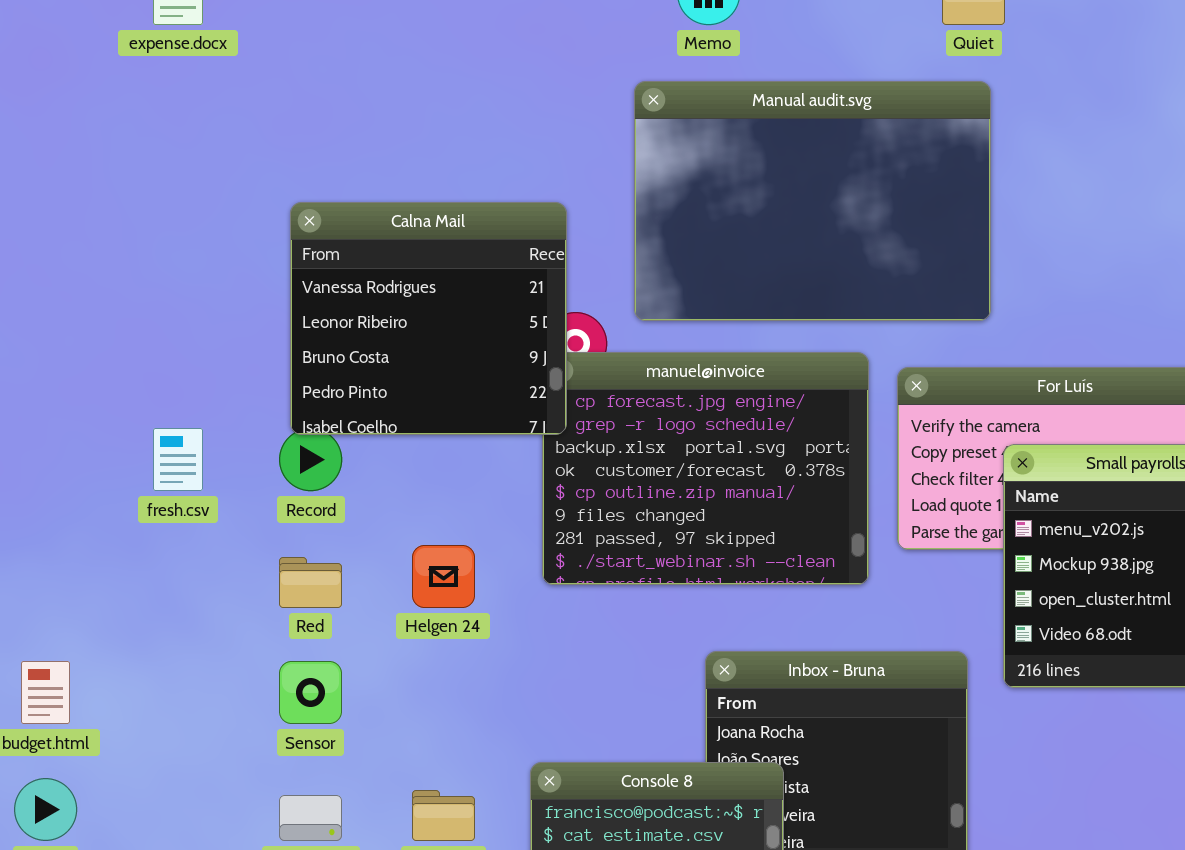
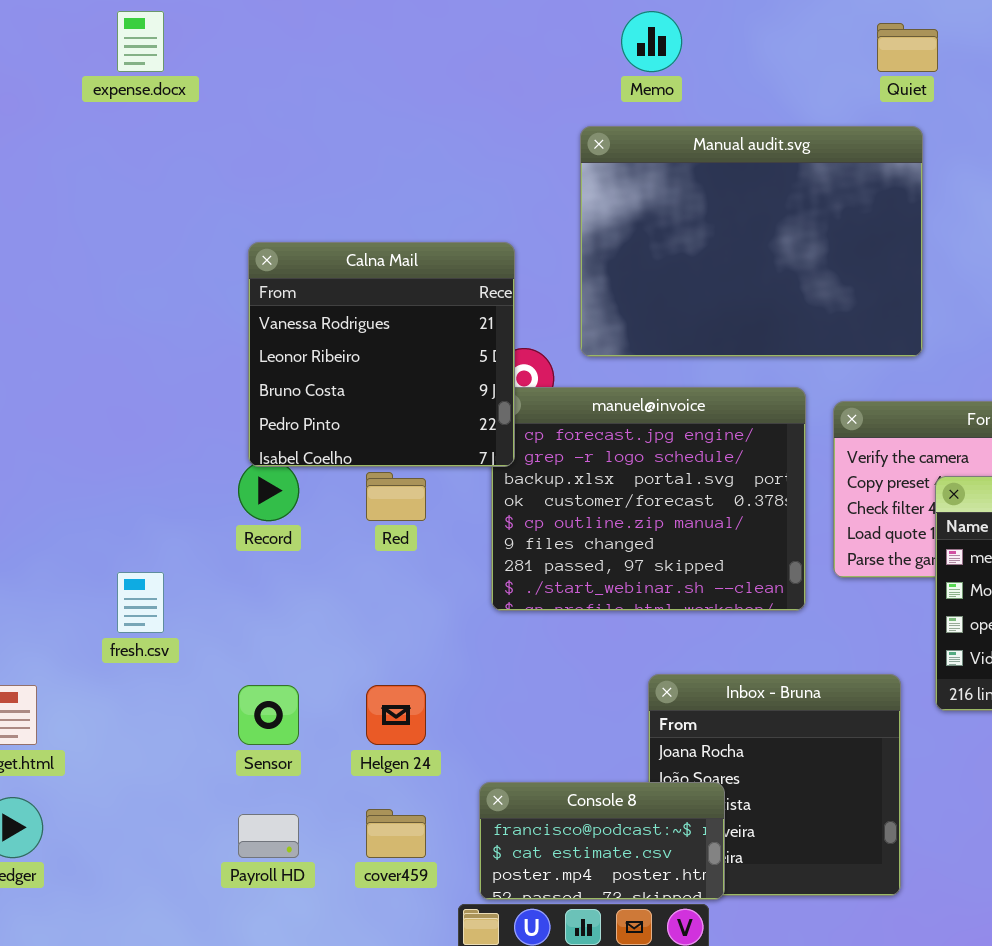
fresh.csv: [153,428,203,491] -> [117,572,164,633], moved
Helgen 24: [412,545,475,608] -> [366,685,426,745], moved
Red: [279,557,342,608] -> [366,472,426,521], moved

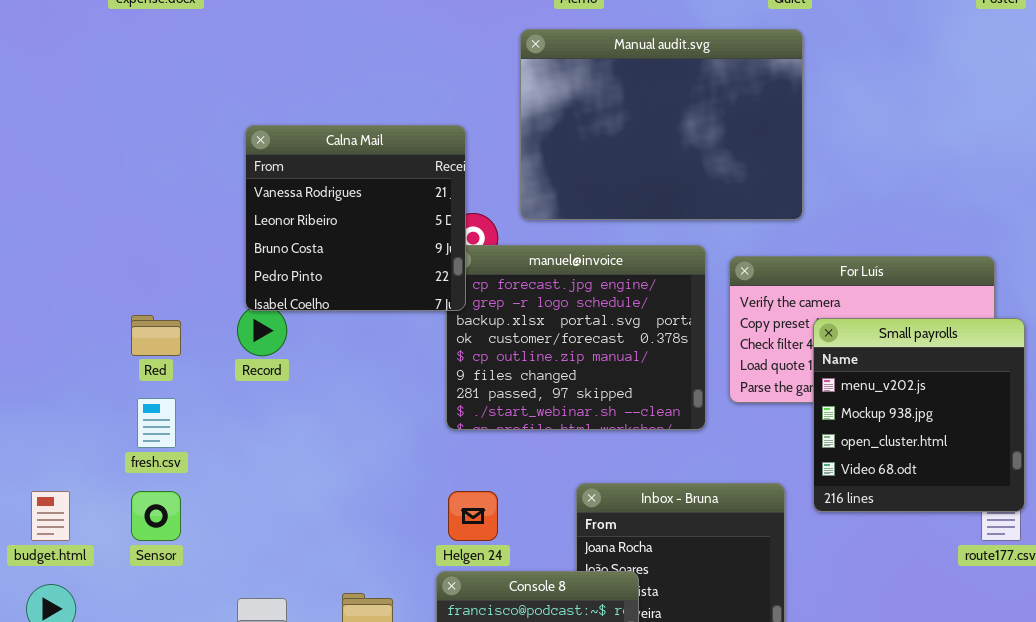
Red: [366,472,426,521] -> [131,315,181,356], moved
Sensor: [238,685,299,745] -> [131,491,181,541], moved
Helgen 24: [366,685,426,745] -> [448,491,498,541], moved

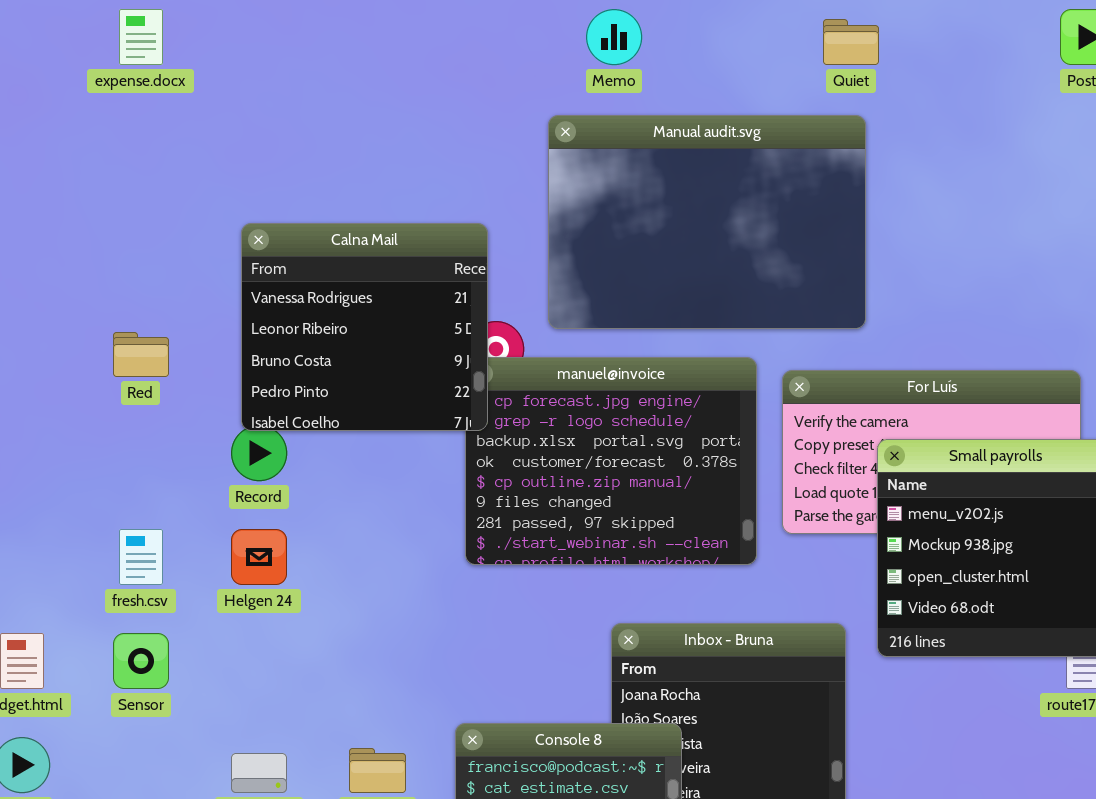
Red: [131,315,181,356] -> [113,332,169,377], moved
Helgen 24: [448,491,498,541] -> [231,529,287,585], moved

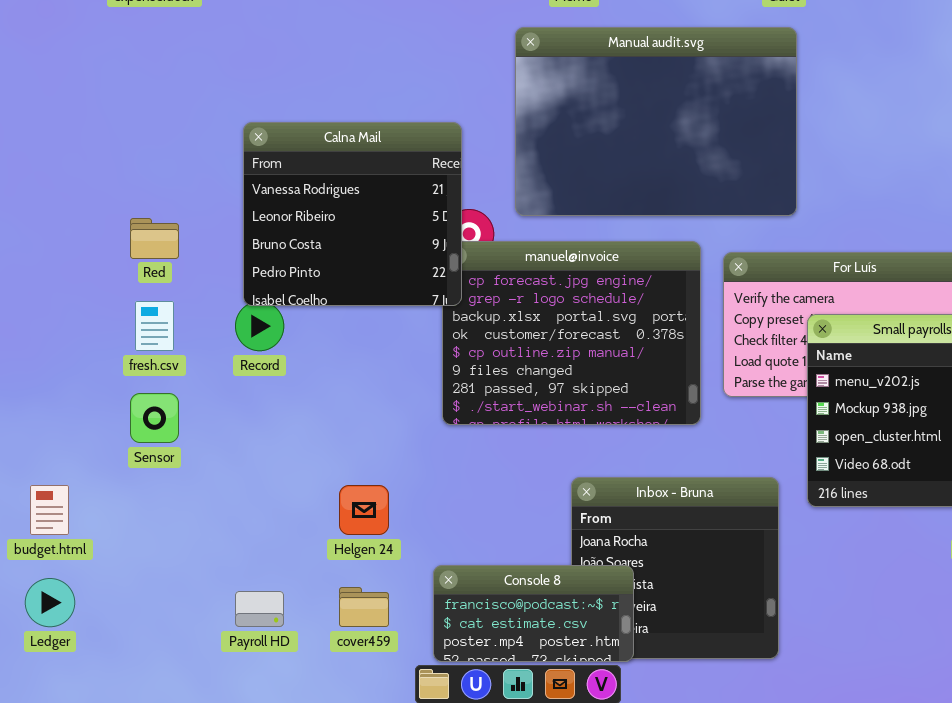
fresh.csv: [119,529,163,585] -> [135,301,174,351], moved
Helgen 24: [231,529,287,585] -> [339,485,389,535], moved
Sensor: [113,633,169,689] -> [130,393,179,443], moved

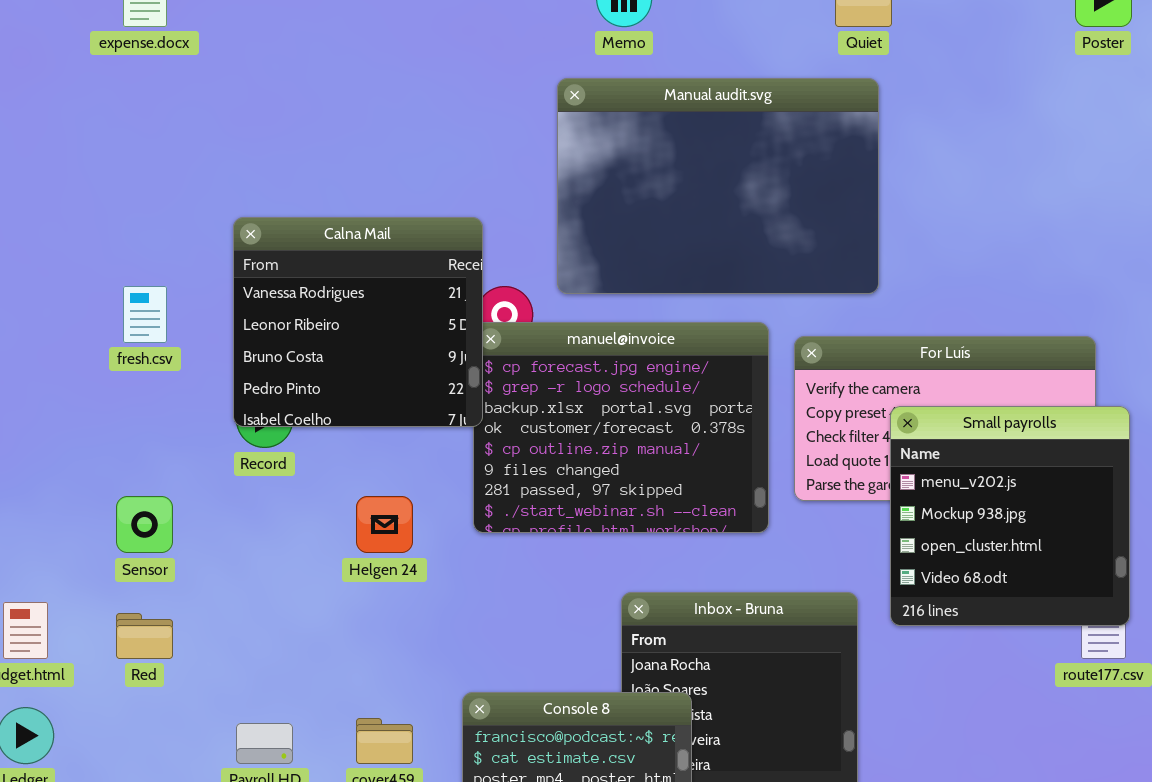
Calna Mail: [243,122,462,306] -> [233,217,483,427], moved
Red: [130,218,179,259] -> [116,613,173,659], moved
fresh.csv: [135,301,174,351] -> [123,286,167,343], moved
Helgen 24: [339,485,389,535] -> [356,496,413,553], moved

